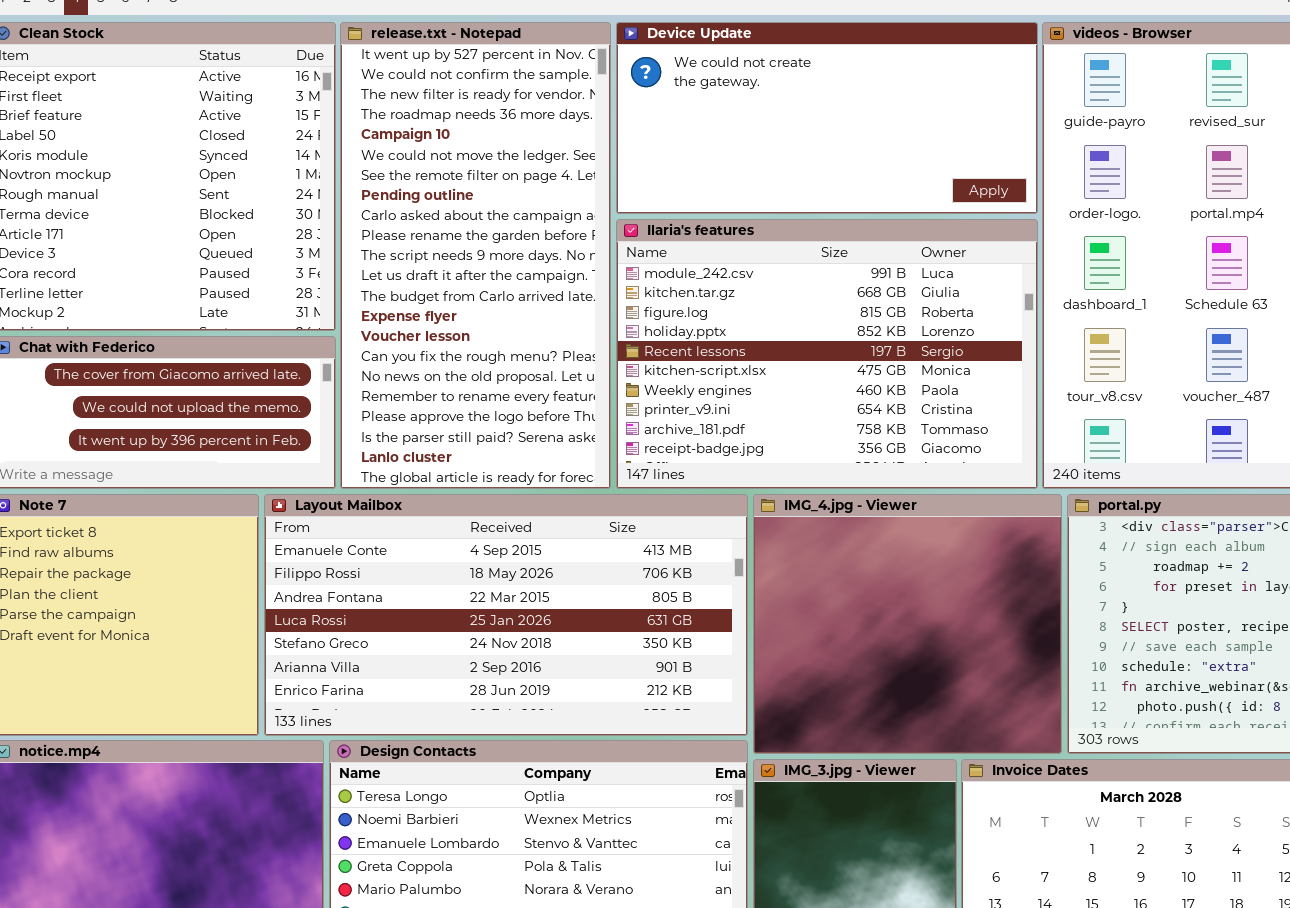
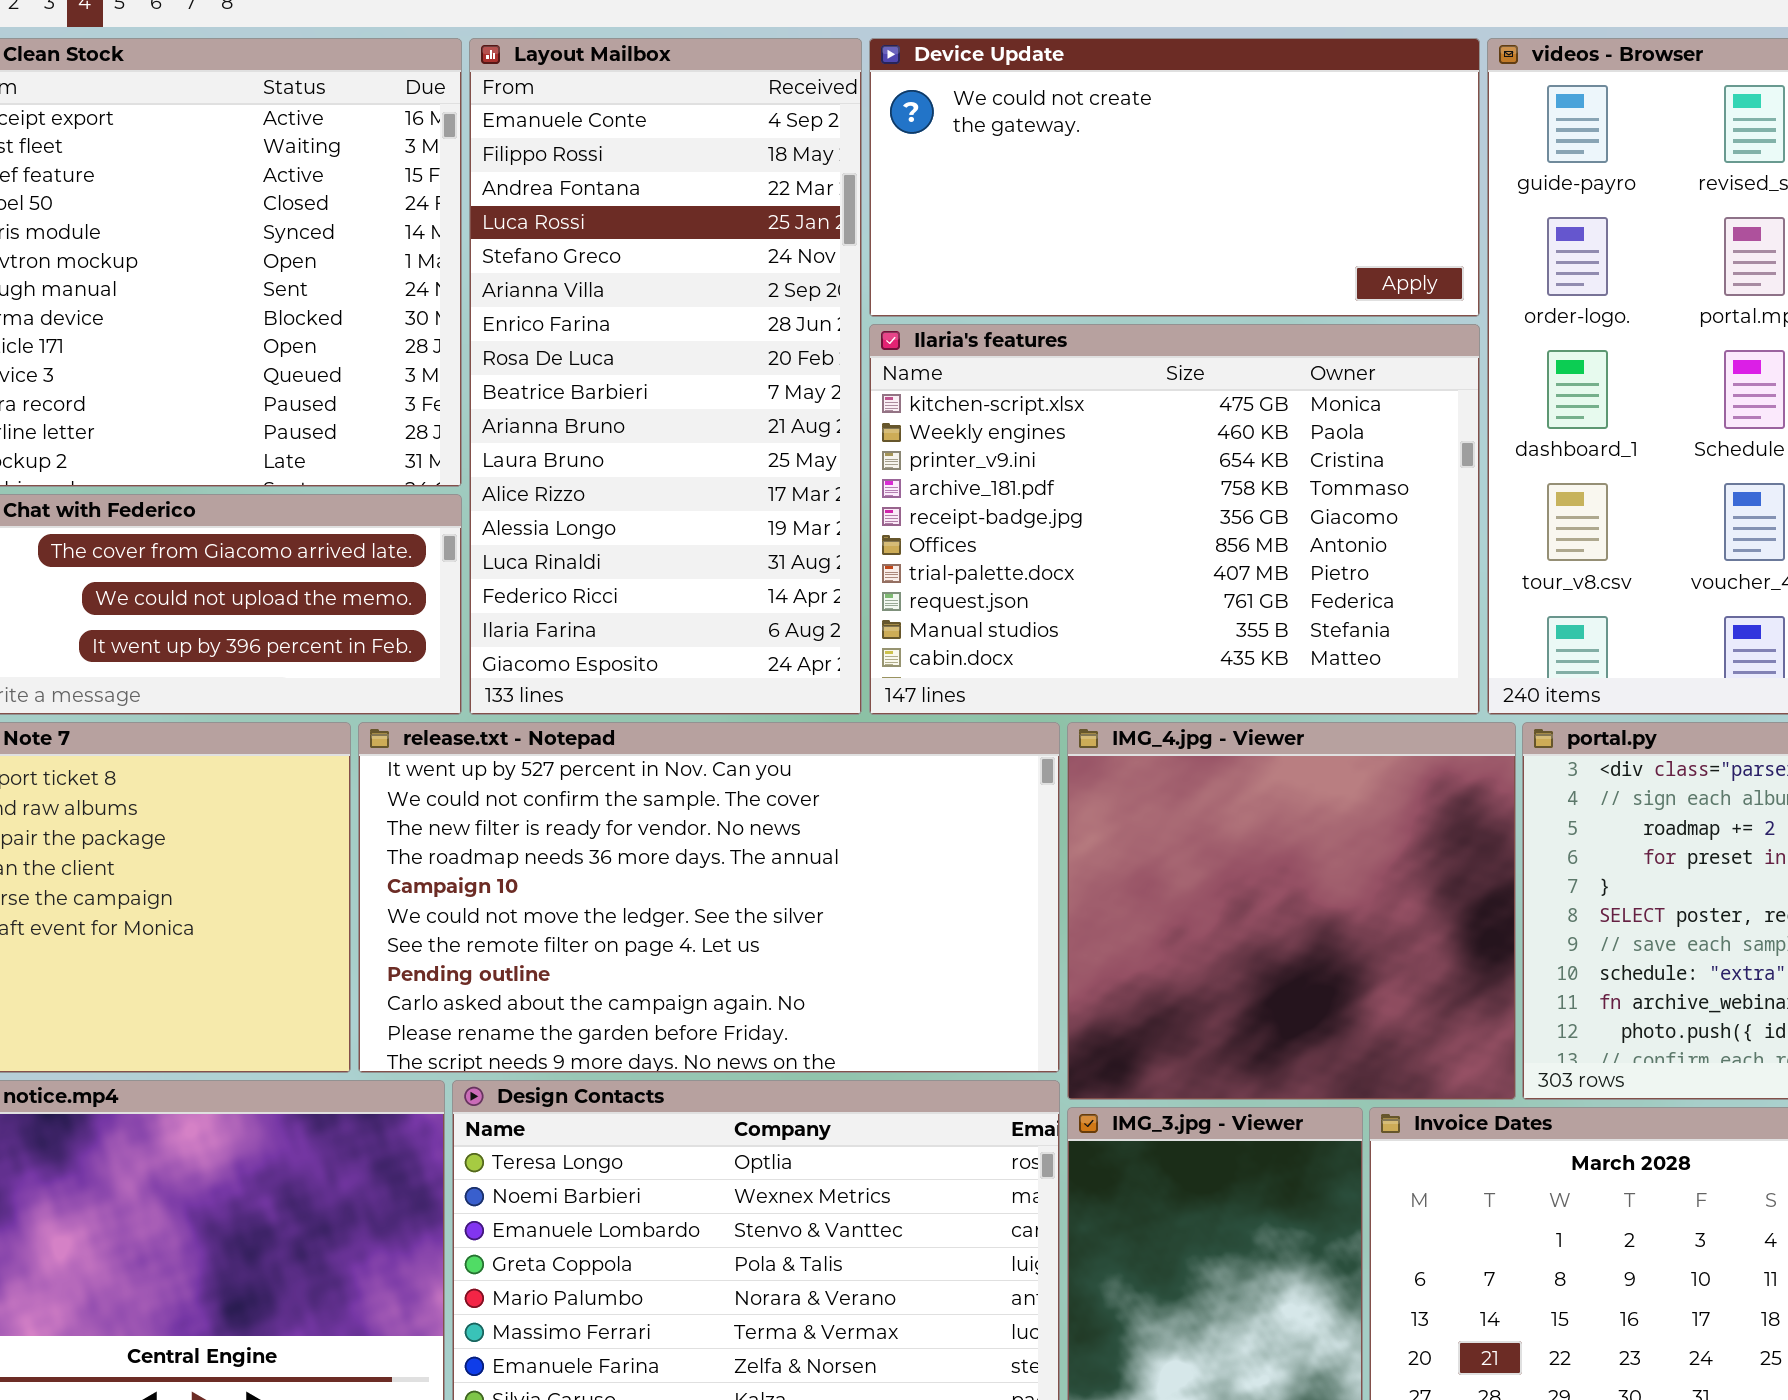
release.txt - Notepad: [340,22,611,489] -> [358,722,1060,1073], moved, resized
Ilaria's features: [616,219,1038,489] -> [869,324,1480,715], scrolled down 5 rows
Layout Mailbox: [264,494,748,736] -> [469,38,862,715], moved, resized

